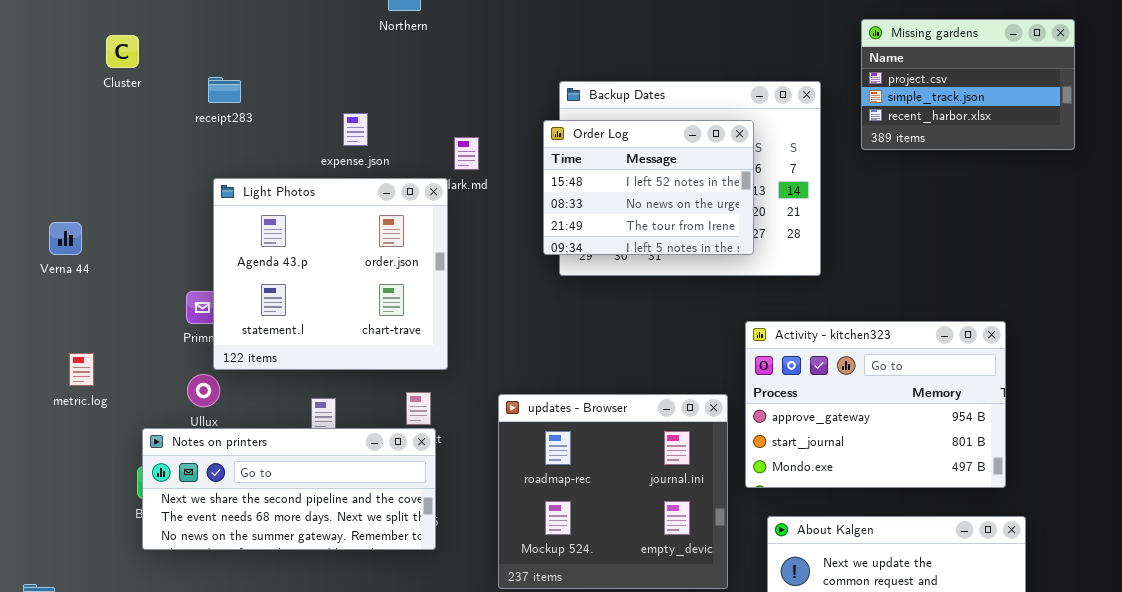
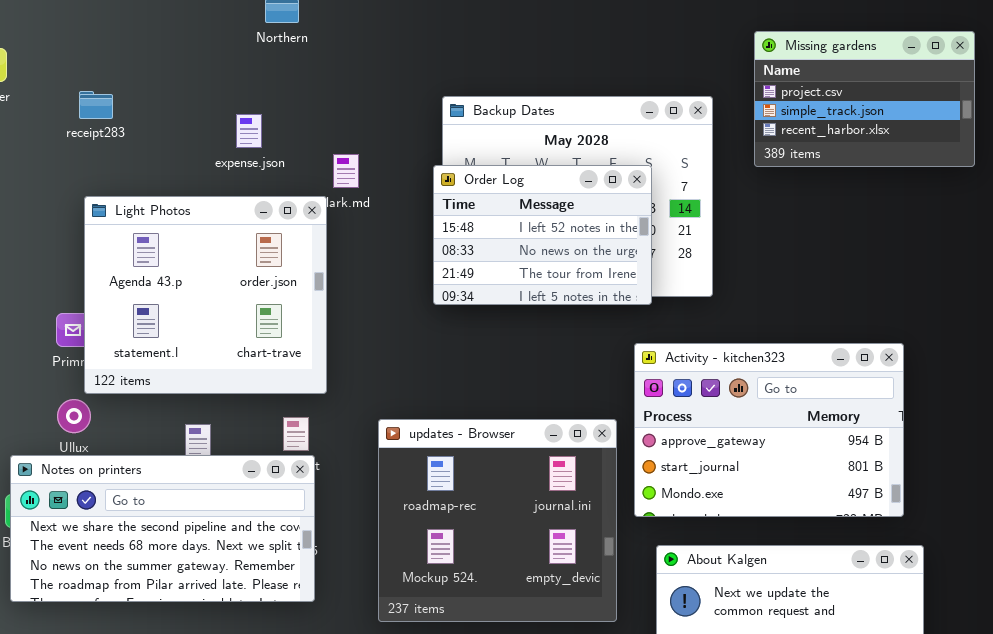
expense.json: [343,113,368,146] -> [236,114,262,148], moved
Order Log: [543,120,754,255] -> [433,165,652,305], moved
Notes on printers: [142,428,436,550] -> [10,455,315,602], resized

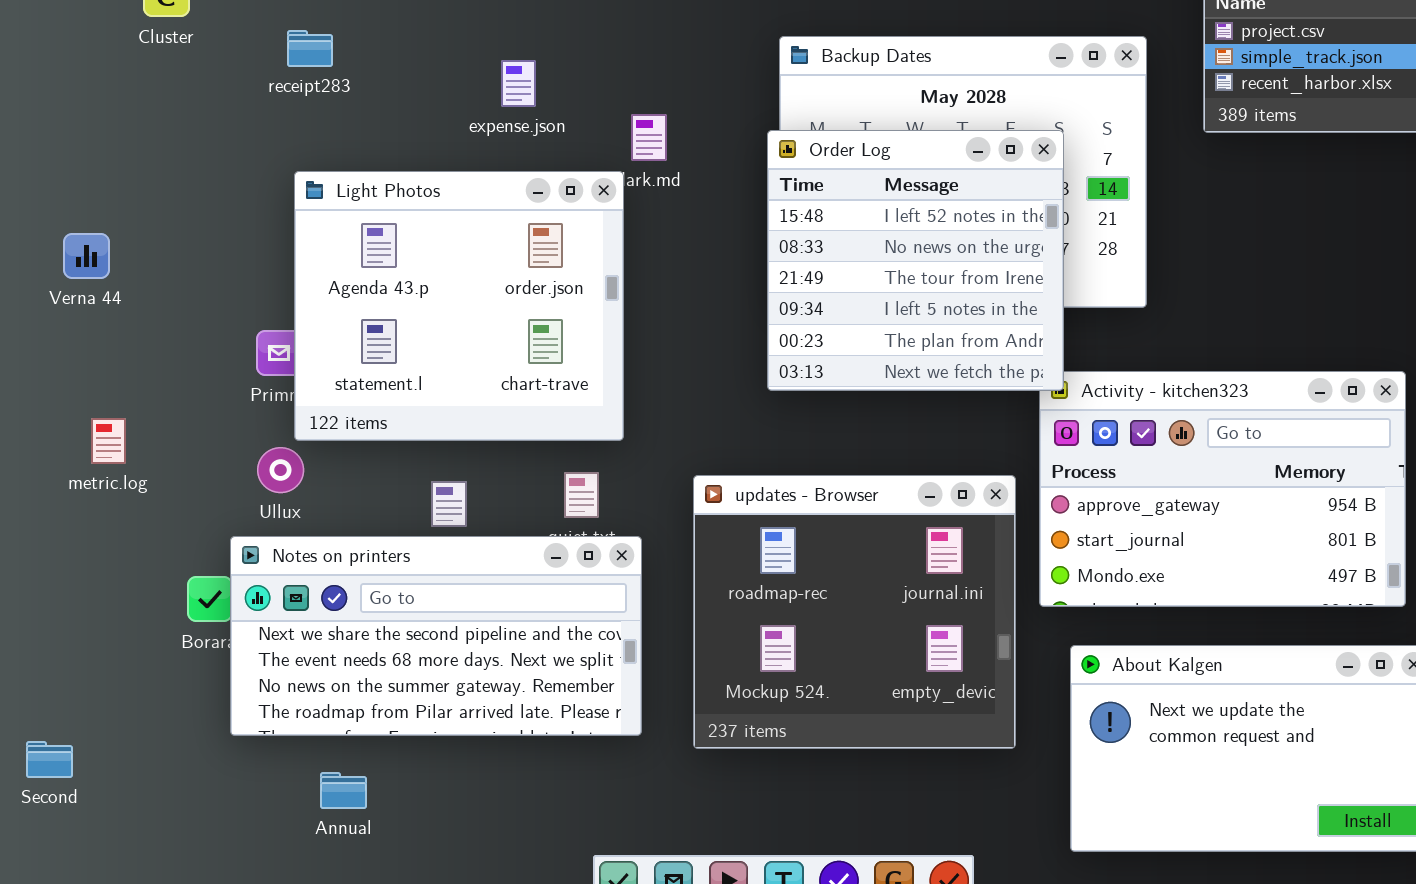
Order Log: [433,165,652,305] -> [767,130,1064,391], resized
Notes on printers: [10,455,315,602] -> [230,536,642,736], moved

